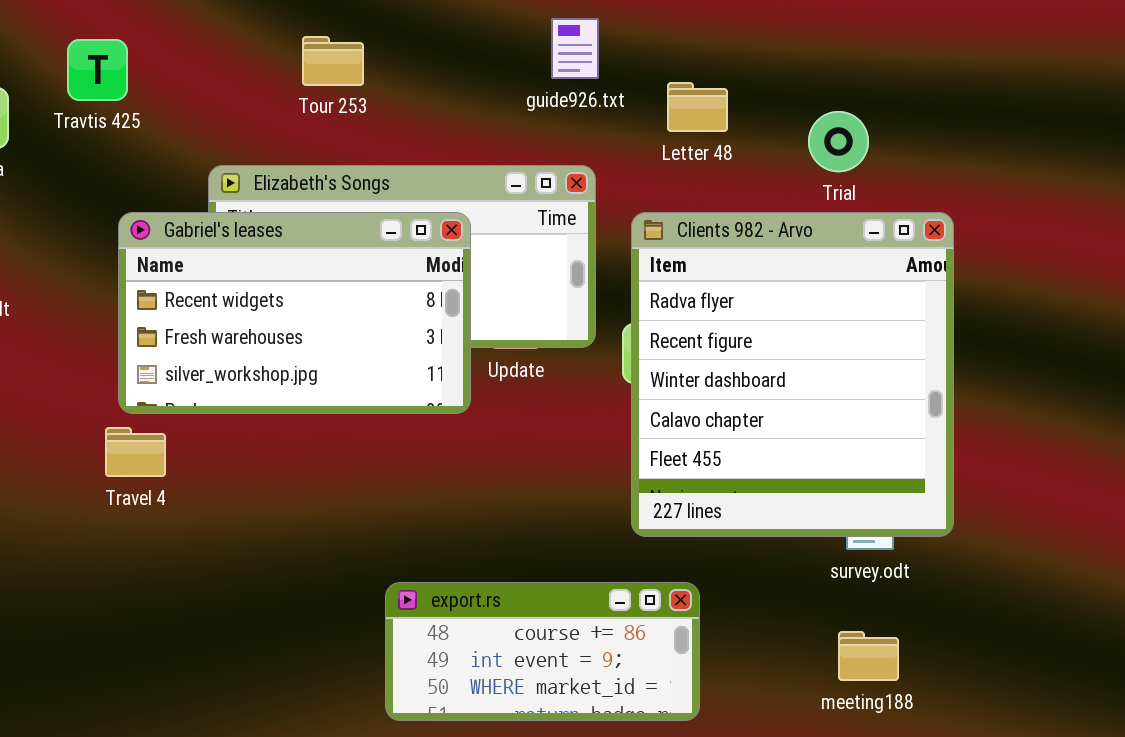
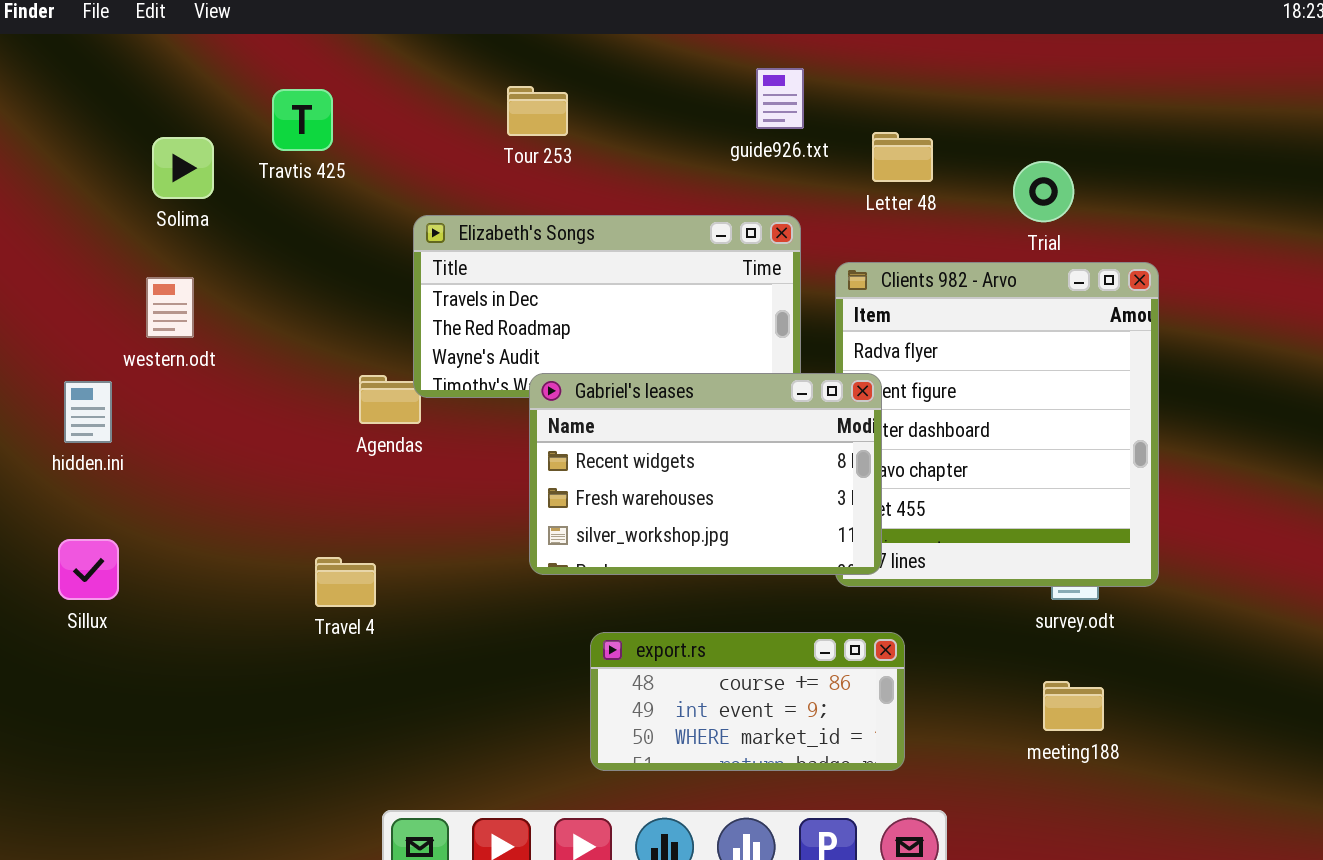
Gabriel's leases: [118,212,471,414] -> [529,373,882,575], moved
Travel 4: [105,427,166,477] -> [315,557,376,607], moved

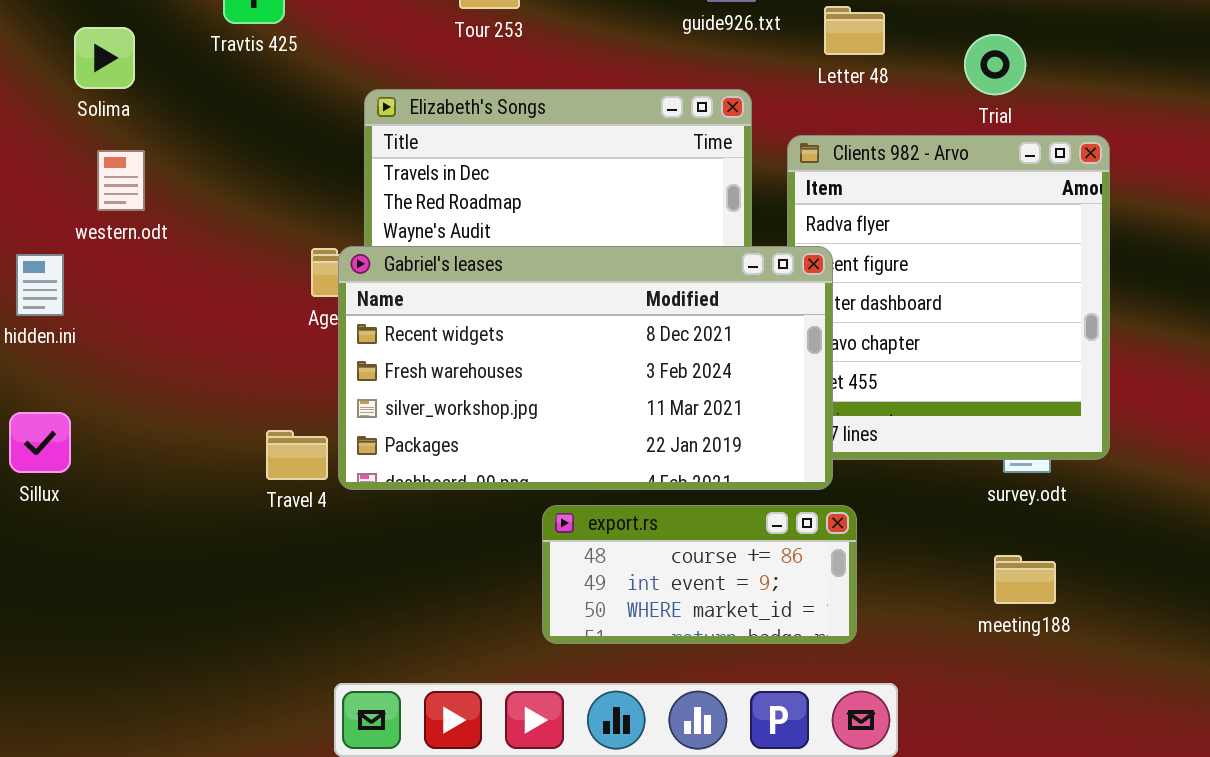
Solima: [152,137,214,199] -> [74,27,135,89], moved
Gabriel's leases: [529,373,882,575] -> [338,246,833,490], resized

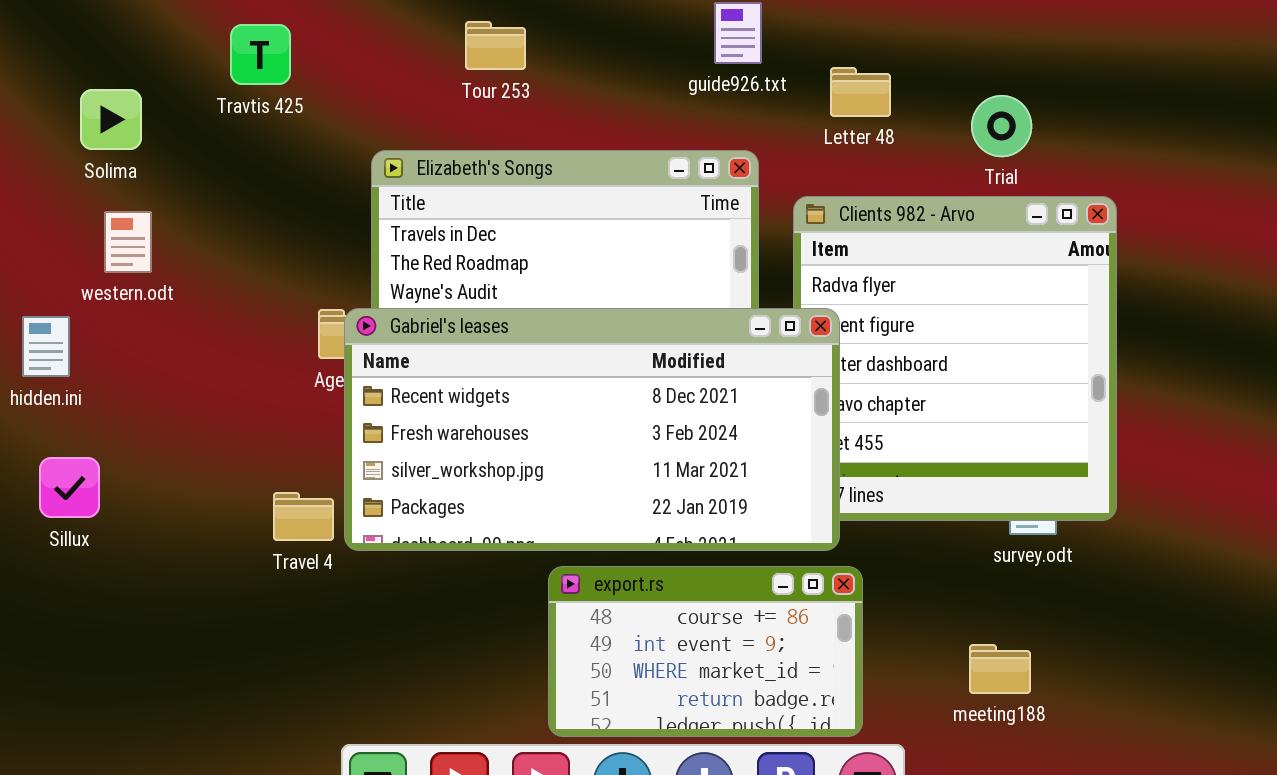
Sillux: [9,412,71,473] -> [39,457,100,518], moved
export.rs: [542,505,857,644] -> [548,566,863,737], resized
meeting188: [994,555,1056,604] -> [969,644,1031,694], moved

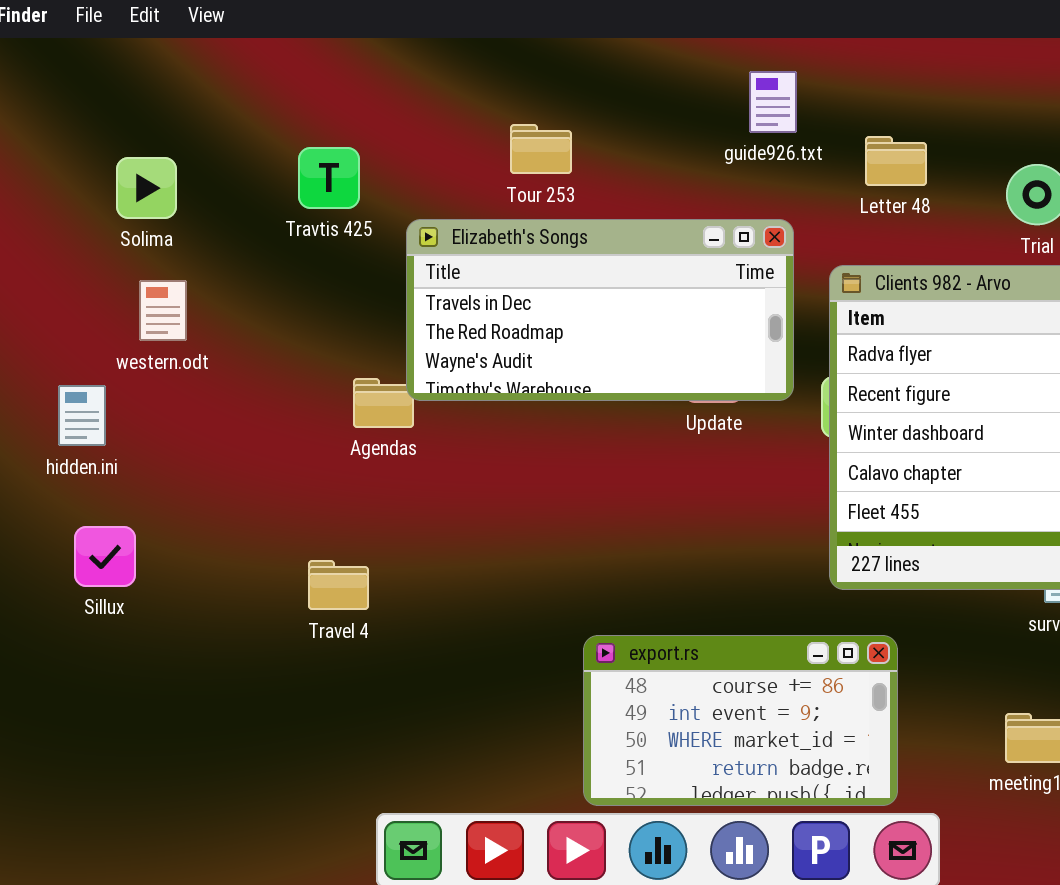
Tour 253: [465,21,526,70] -> [510,124,572,174], moved
Travtis 425: [230,24,291,85] -> [298,147,360,209], moved
Gabriel's leases: [344,308,840,551] -> none, closed

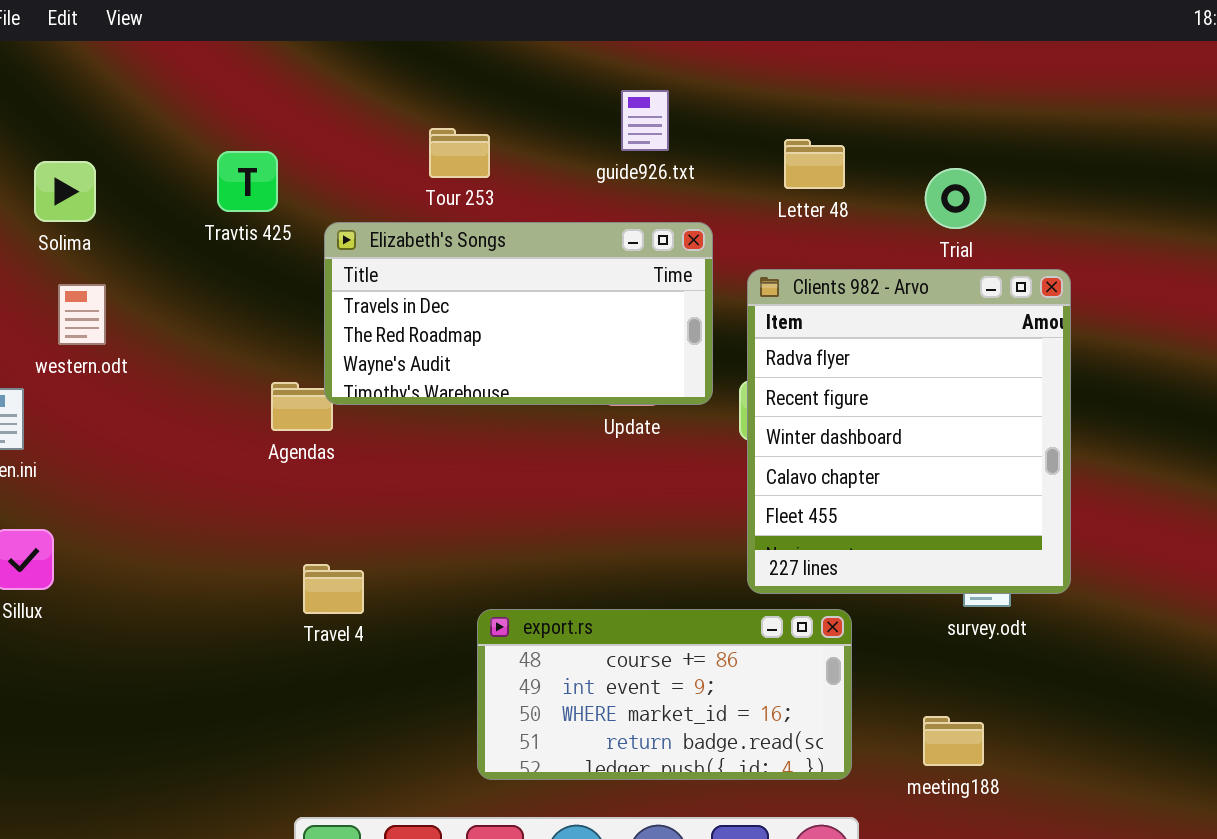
guide926.txt: [749,71,797,133] -> [621,90,669,151], moved
Travel 4: [308,560,369,610] -> [303,564,364,614], moved
export.rs: [583,635,898,806] -> [477,609,852,780], moved, resized

